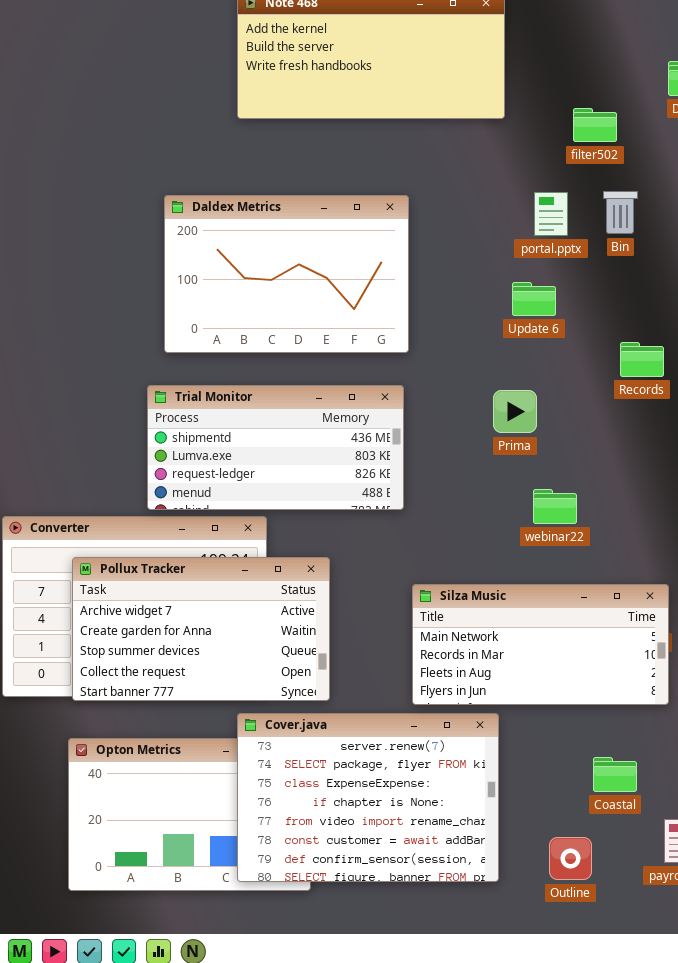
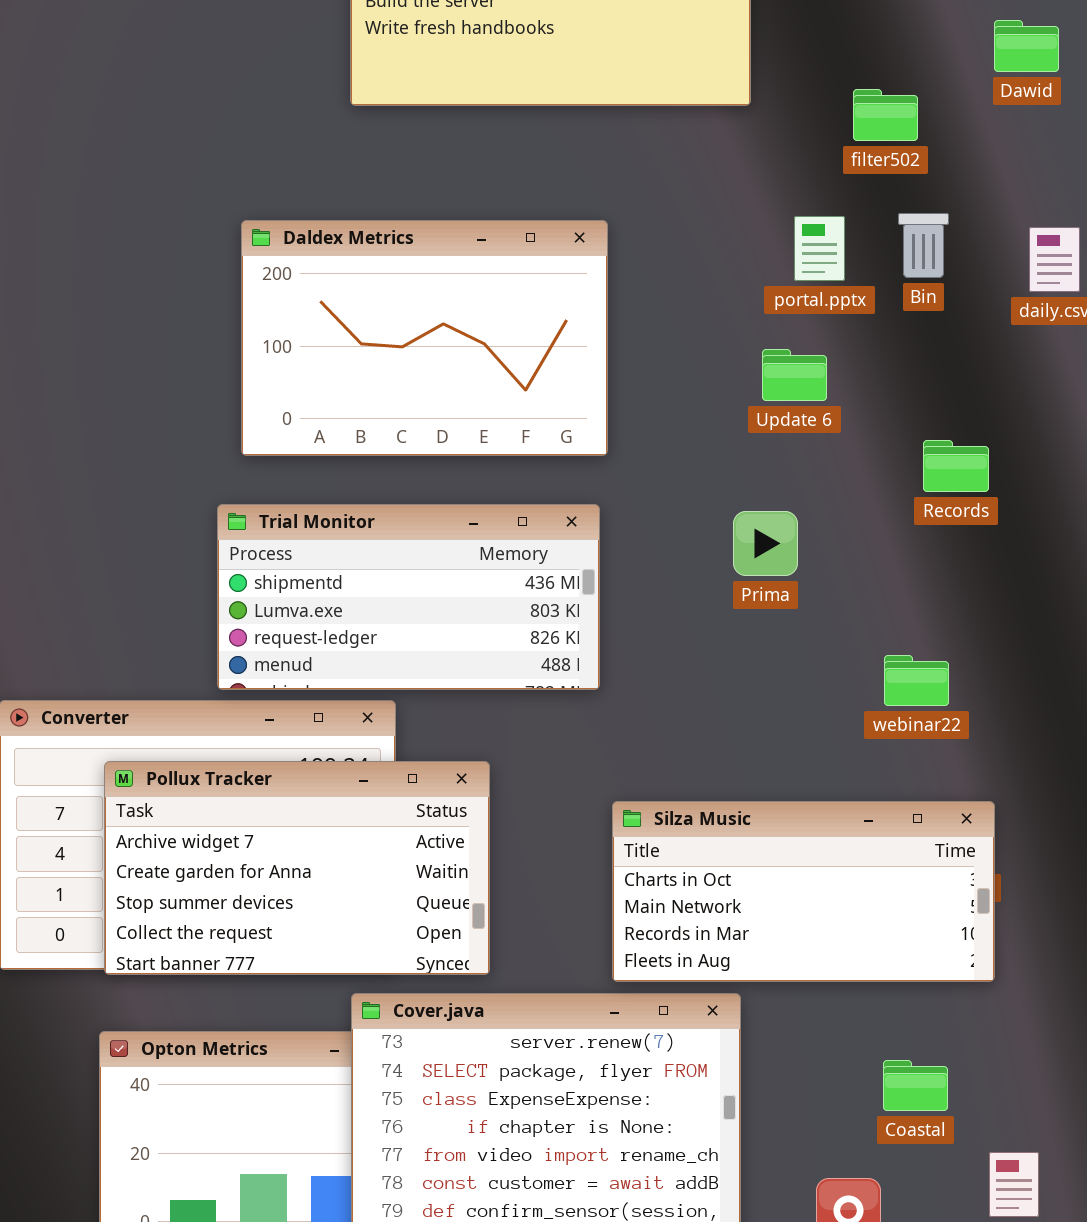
webinar22: [533,489,577,524] -> [884,655,949,706], moved
Silza Music: [412,584,669,705] -> [612,801,995,982], scrolled up 1 row

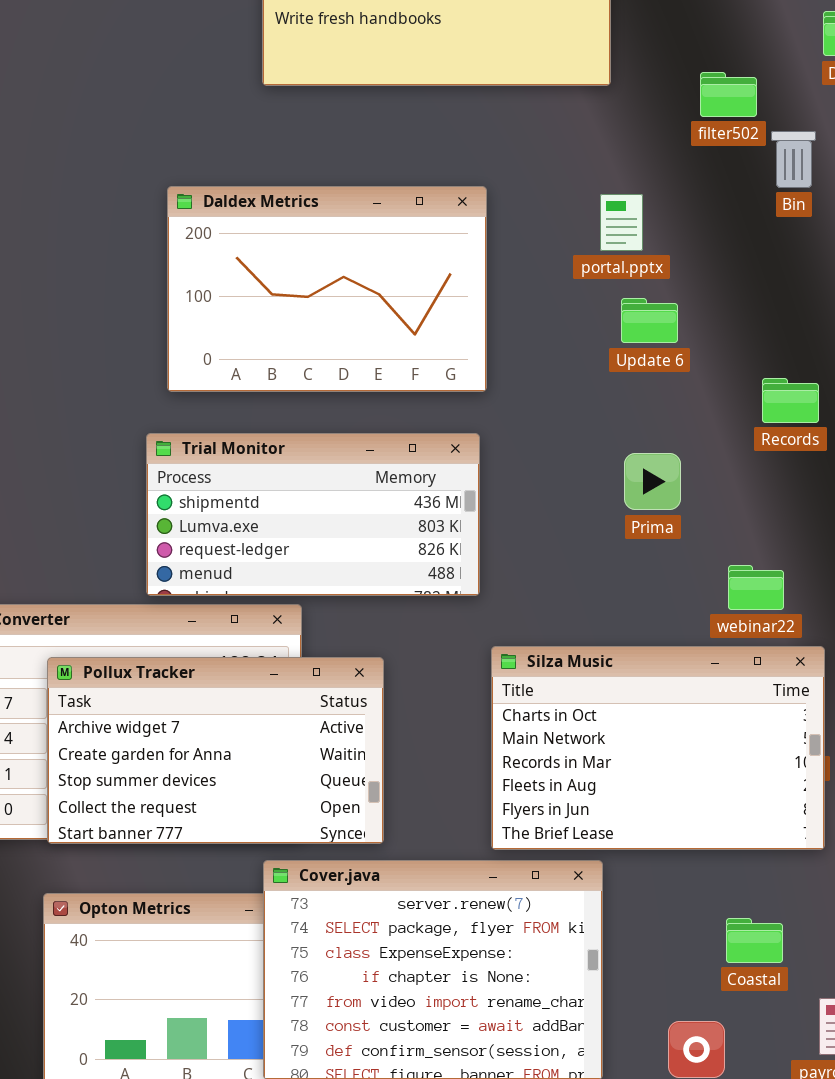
Bin: [898,213,949,278] -> [771,131,816,188], moved
portal.pptx: [794,216,845,281] -> [600,194,643,251], moved
Prima: [733,511,798,576] -> [624,453,681,510], moved
Silza Music: [612,801,995,982] -> [491,646,825,850], resized

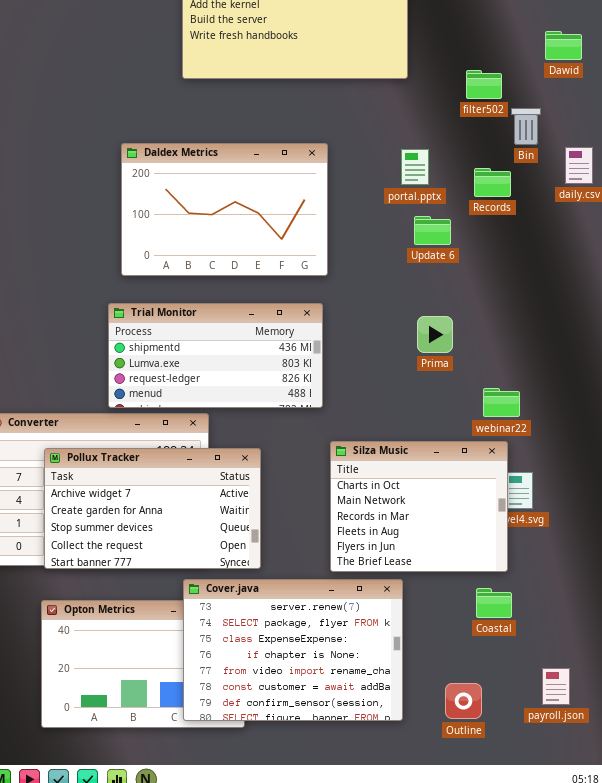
Records: [762,378,819,423] -> [474,168,511,197], moved
Silza Music: [491,646,825,850] -> [330,441,508,572], resized
Coastal: [726,918,783,963] -> [476,588,512,618], moved

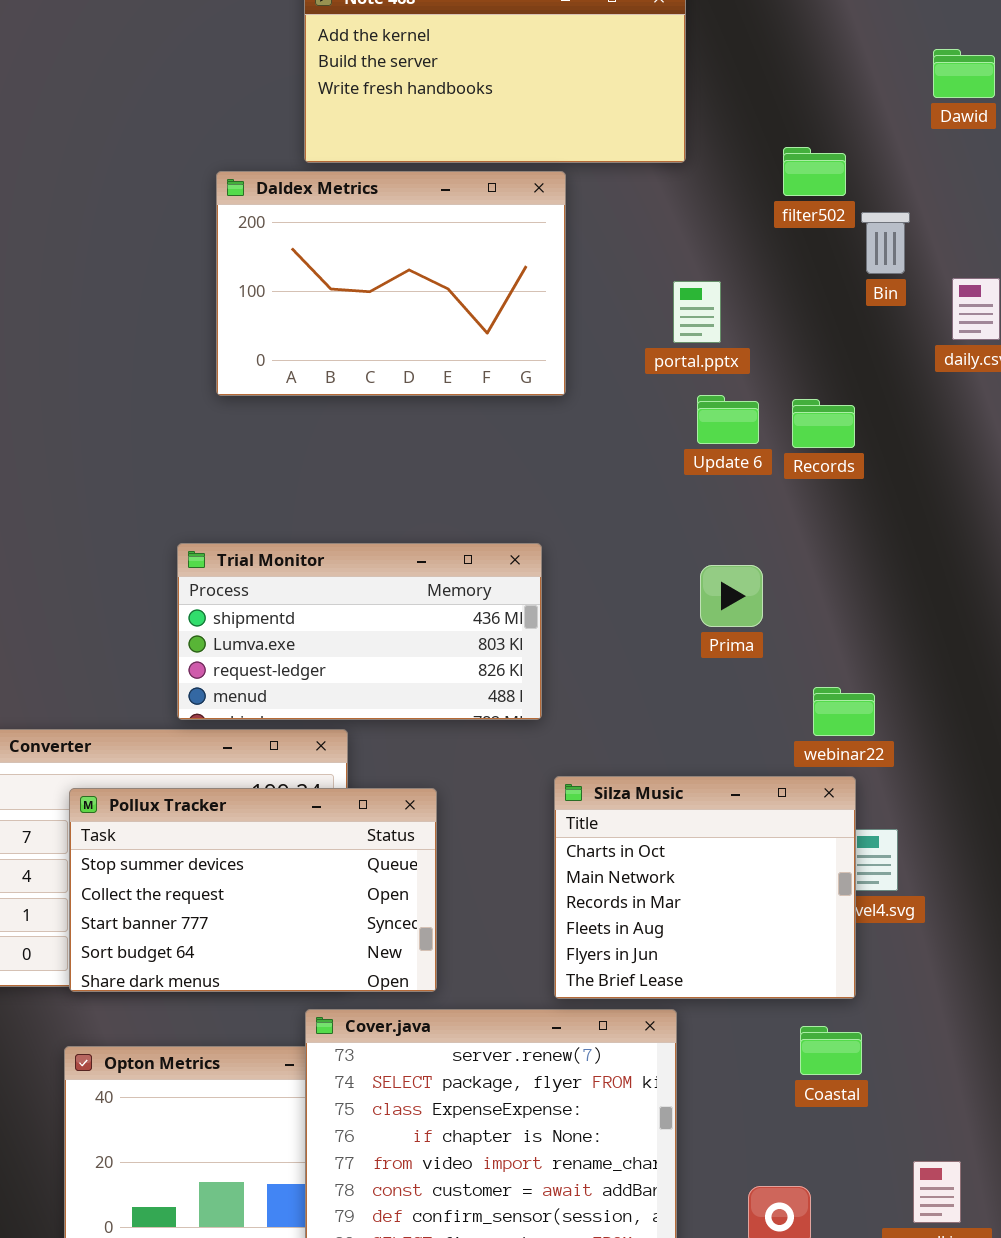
Dawid: [545,31,582,60] -> [933,49,995,98], moved
Daldex Metrics: [121,143,328,276] -> [216,171,566,396], moved
Records: [474,168,511,197] -> [792,399,855,448], moved
Pollux Tracker: [44,448,261,569] -> [69,788,437,992], scrolled down 2 rows

